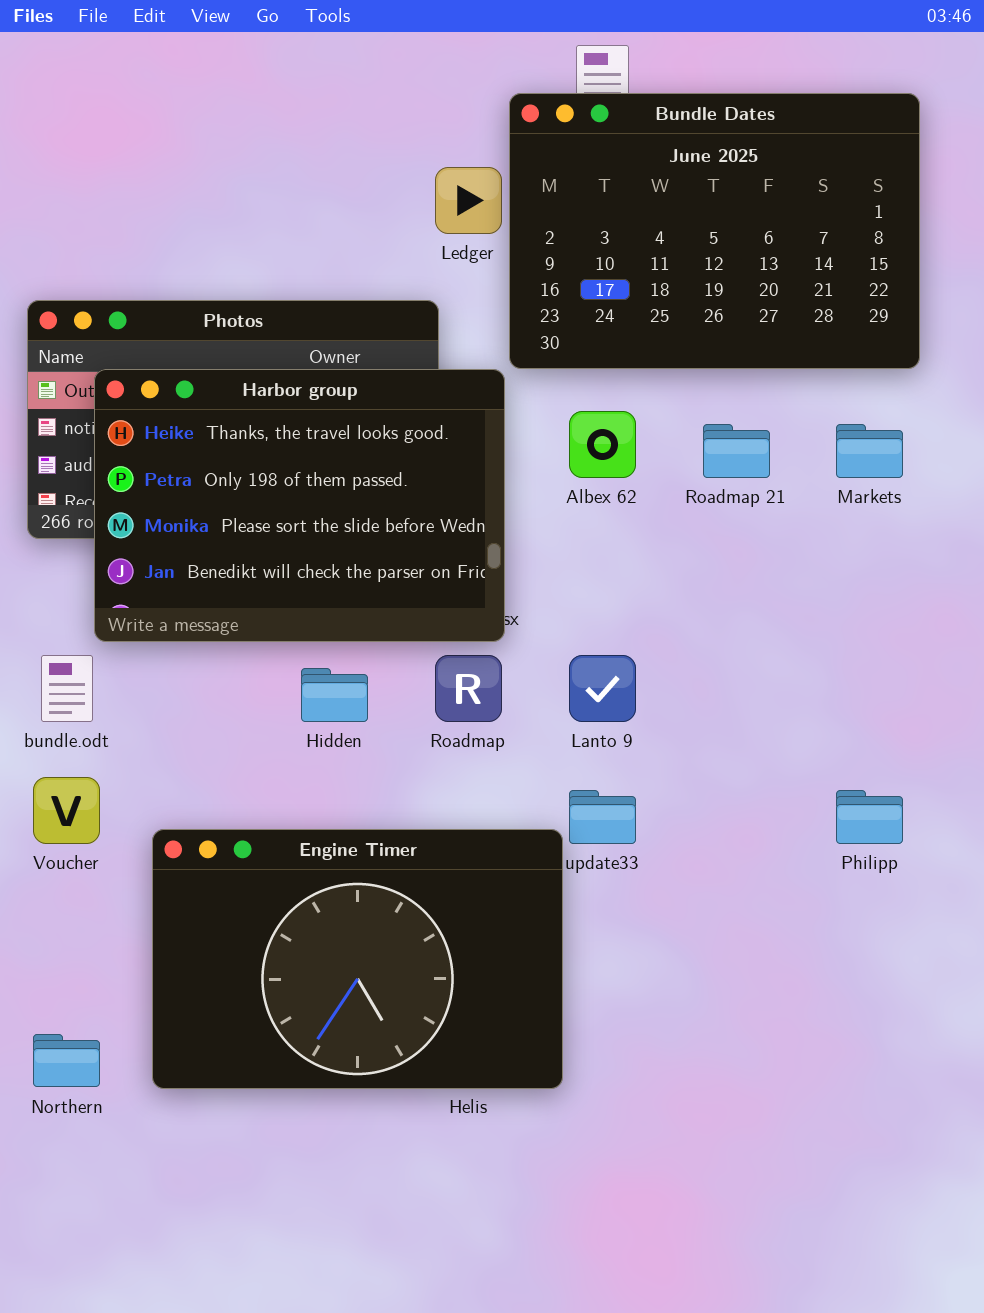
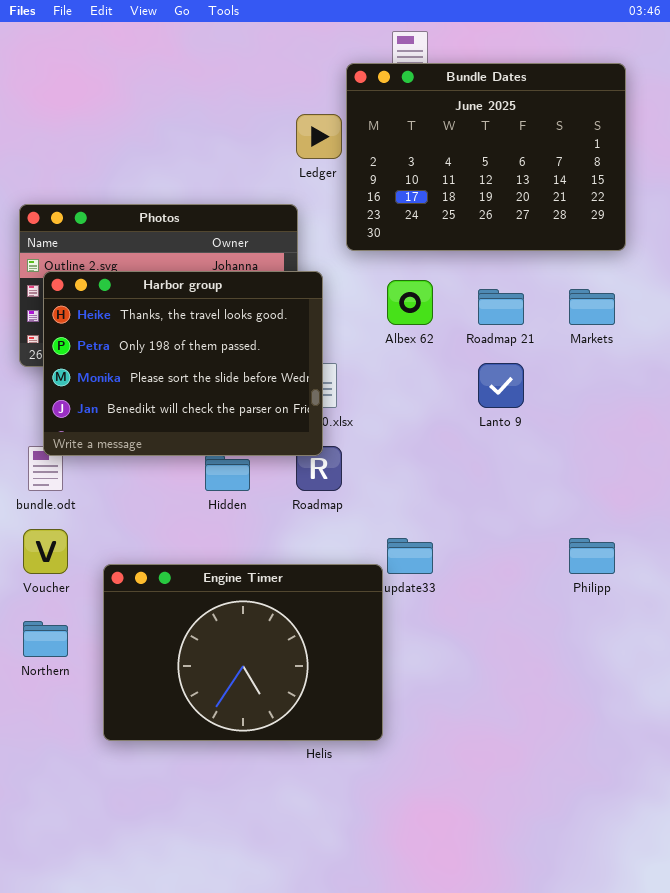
Harbor group: [94,369,505,642] -> [43,271,323,456], moved
Lanto 9: [569,655,636,722] -> [478,363,524,408], moved
Northern: [33,1034,100,1087] -> [23,621,68,657], moved

